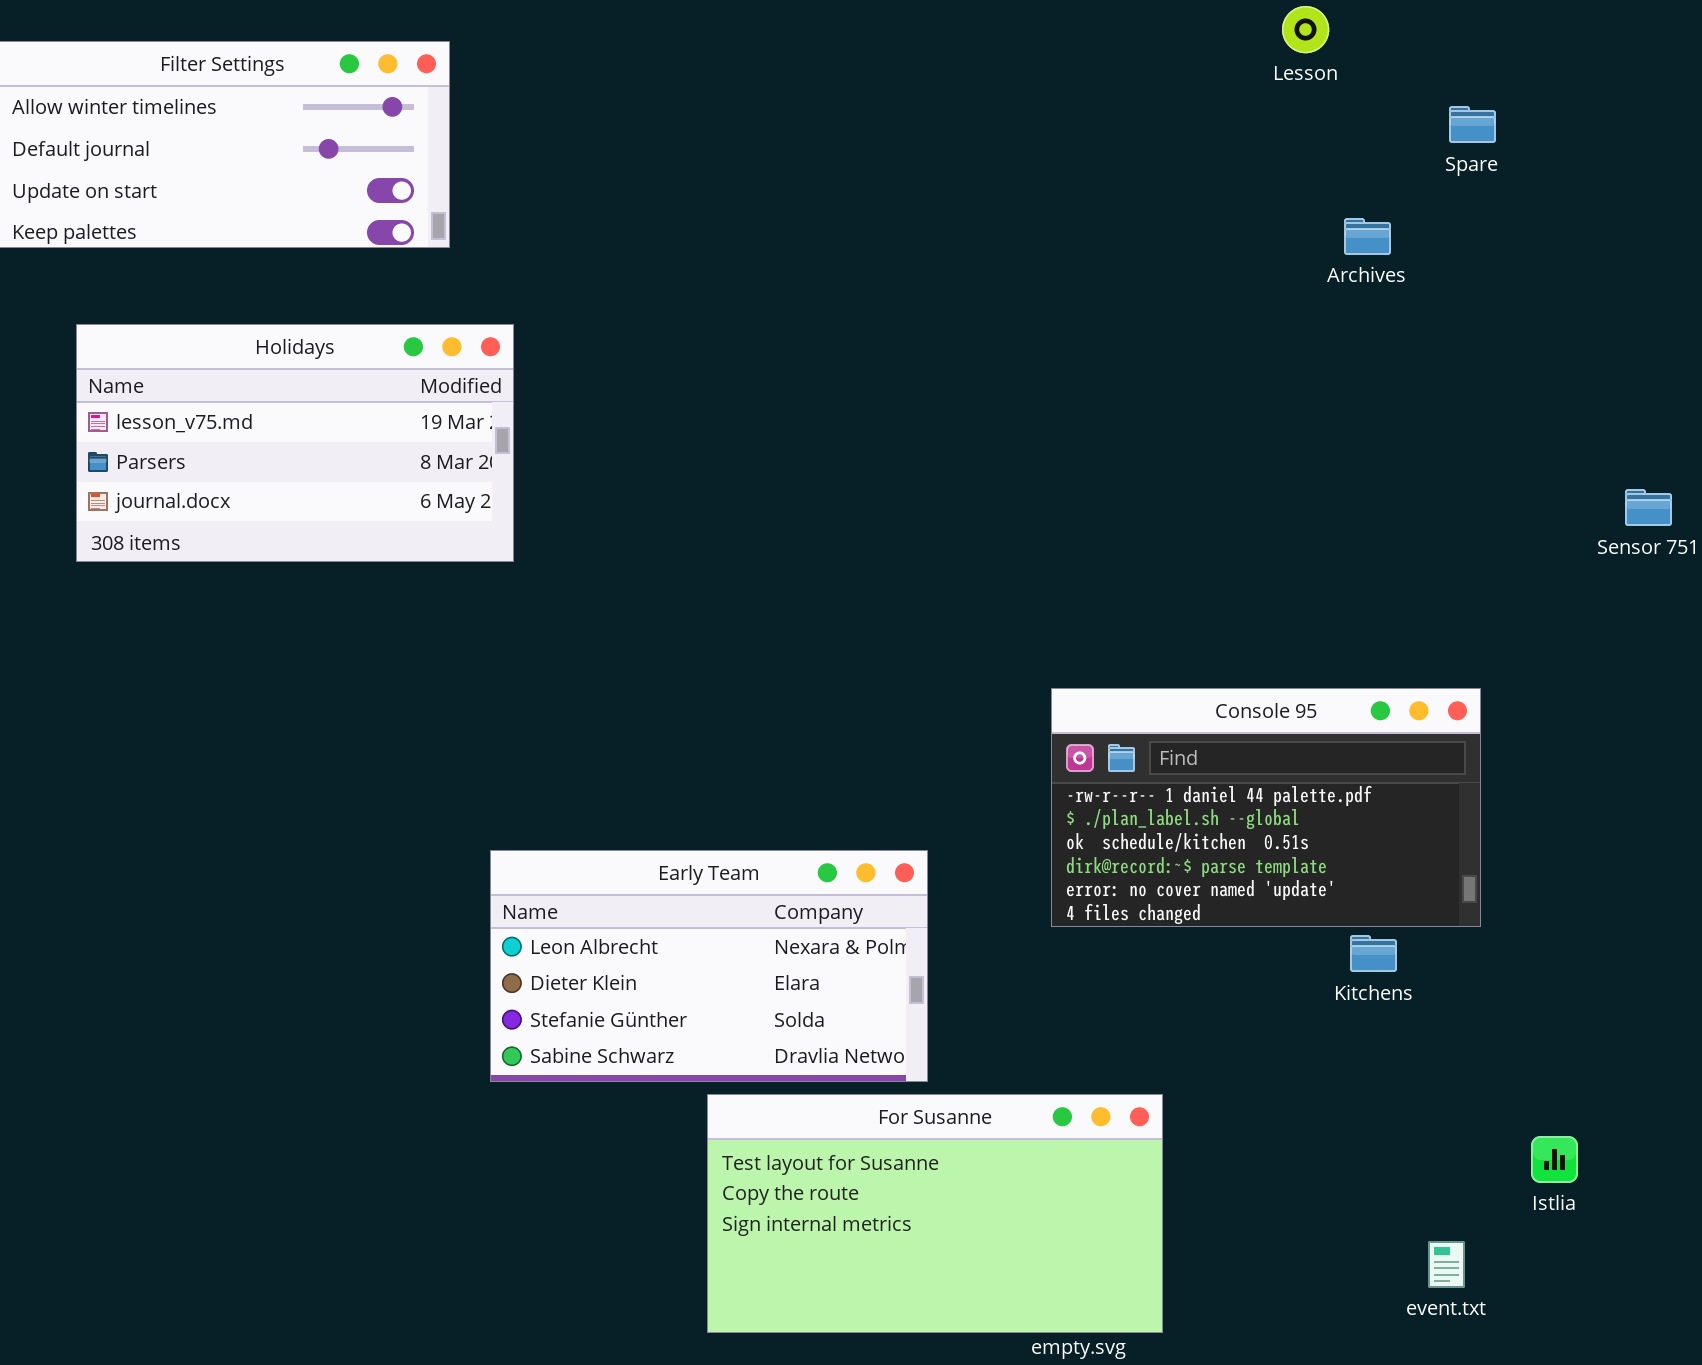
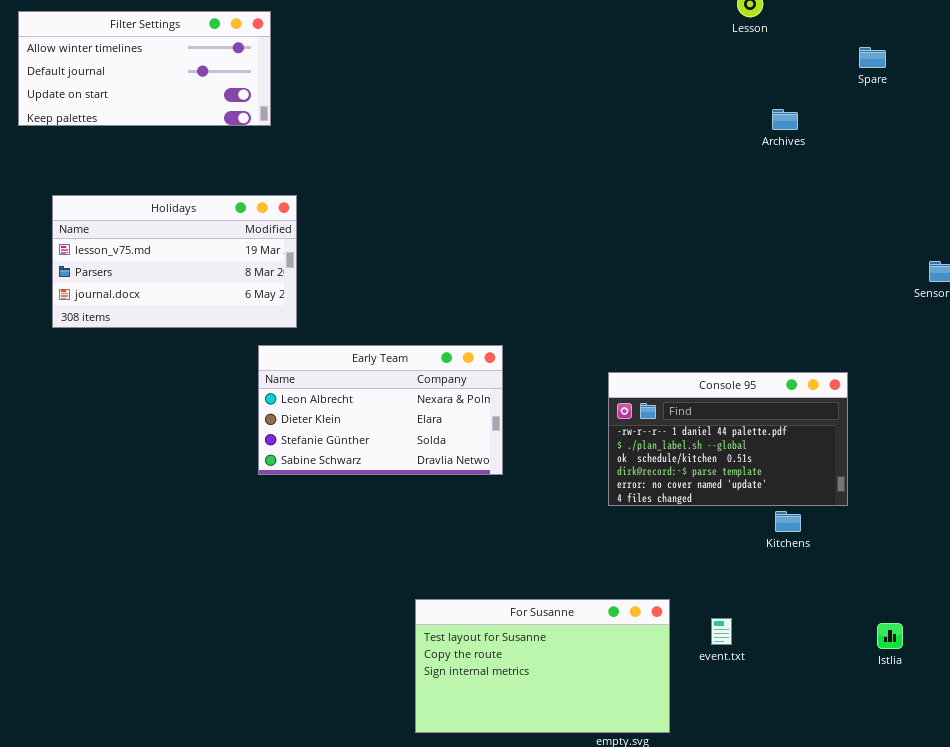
Spare: [1449,106,1496,143] -> [859,47,886,68], moved
Holidays: [76,324,514,562] -> [52,195,297,328], moved
Early Team: [490,850,928,1082] -> [258,345,503,475], moved
event.txt: [1428,1241,1465,1288] -> [711,618,732,645], moved

